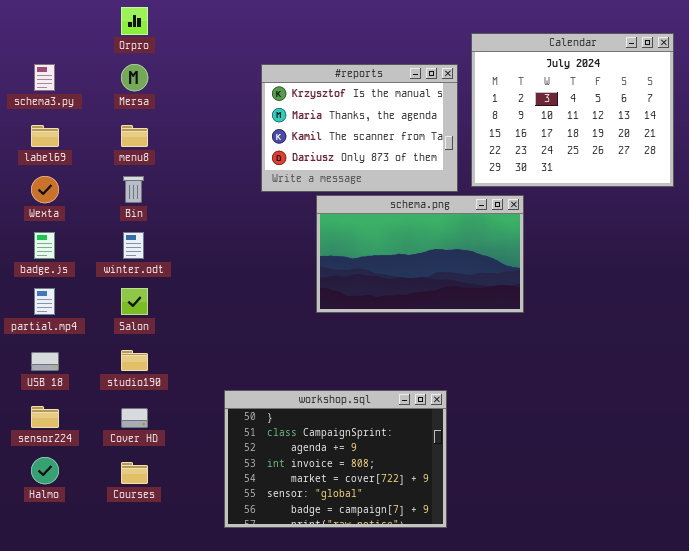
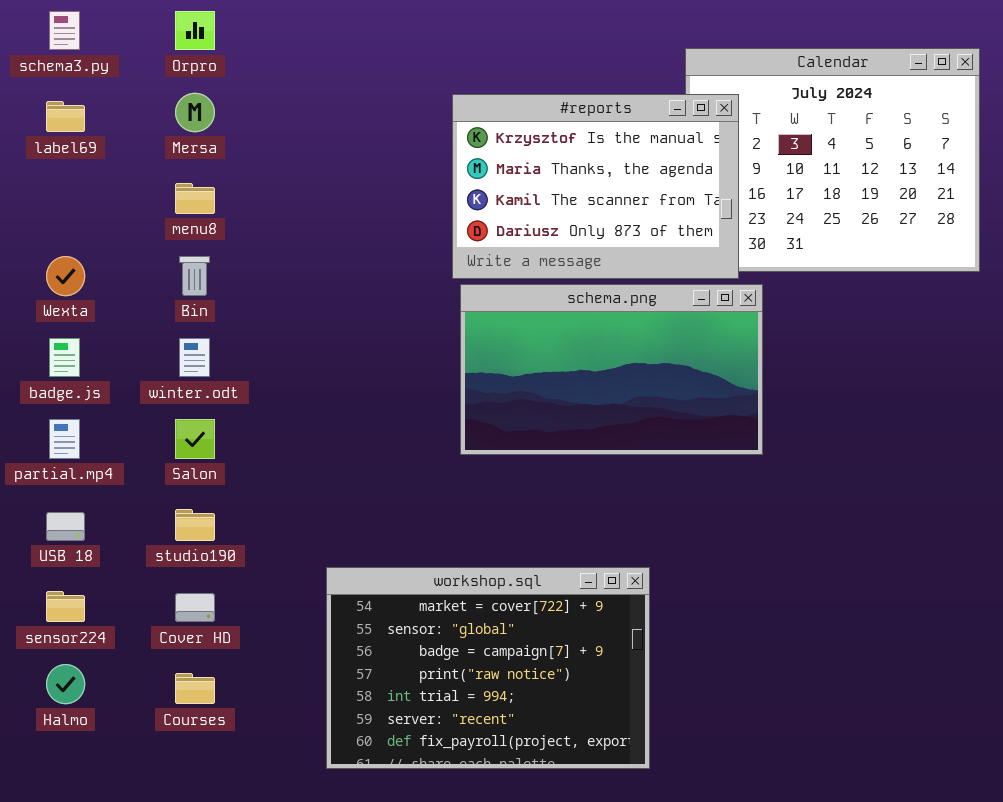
schema3.py: [34,64,55,91] -> [49,11,80,50], moved
#reports: [261,64,458,192] -> [452,94,739,279], moved
label69: [31,125,59,147] -> [46,101,85,132], moved
workshop.sql: [224,390,447,528] -> [326,567,650,769], scrolled down 4 rows

